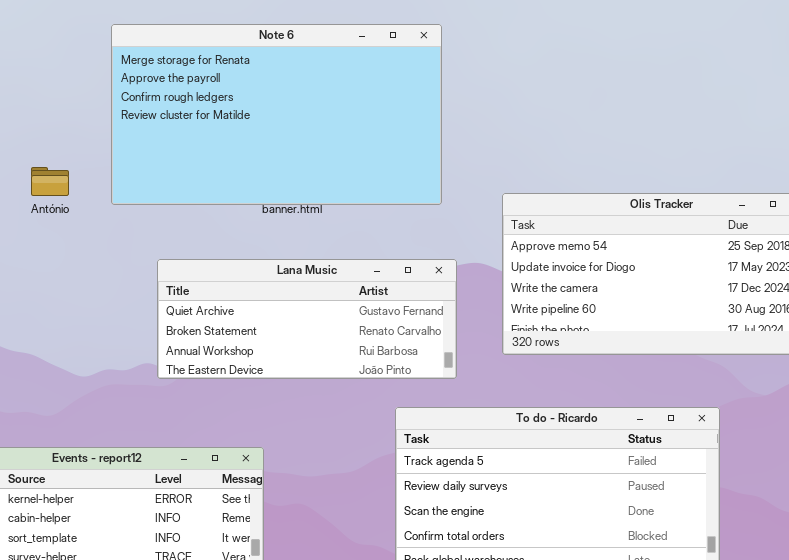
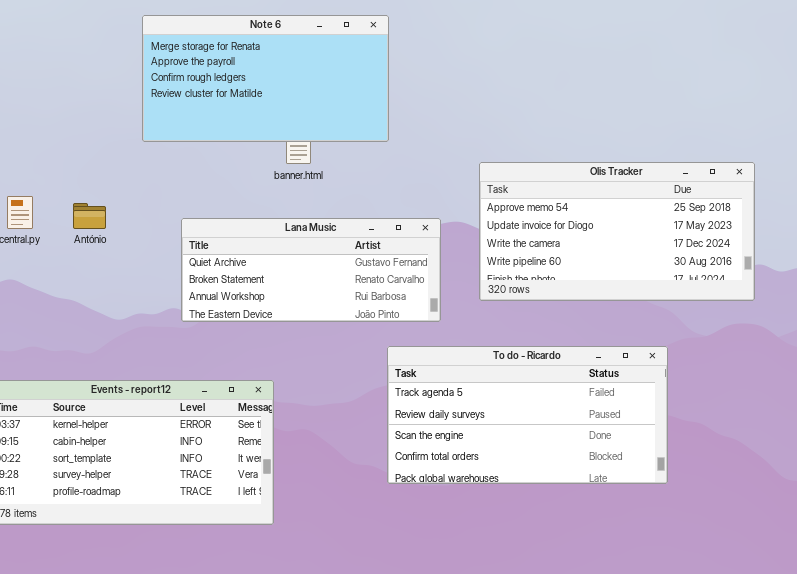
Note 6: [111,24,442,205] -> [142,15,389,142], resized
António: [31,167,69,196] -> [73,203,106,229], moved

